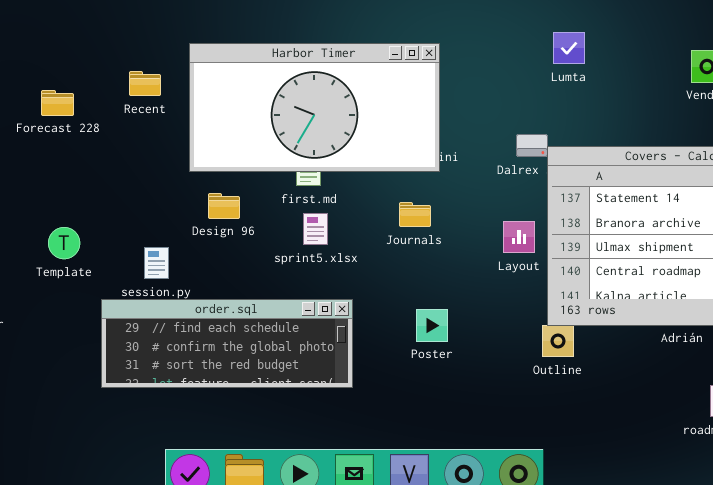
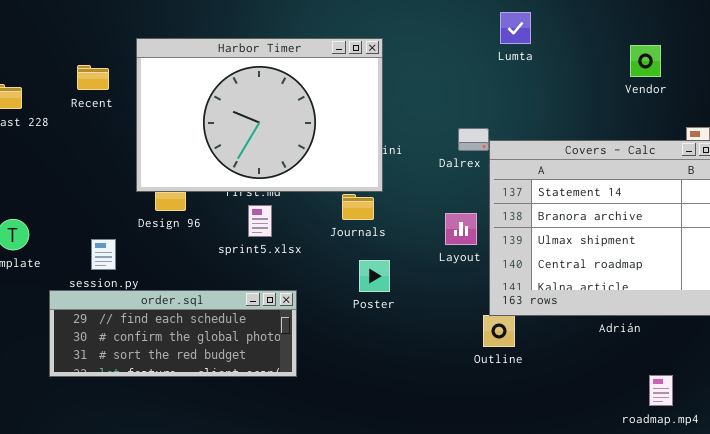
Lumta: [553,32,585,64] -> [500,12,531,44], moved
Harbor Timer: [189,43,440,172] -> [136,38,383,192], resized
Poster: [416,309,448,342] -> [359,260,390,292], moved

